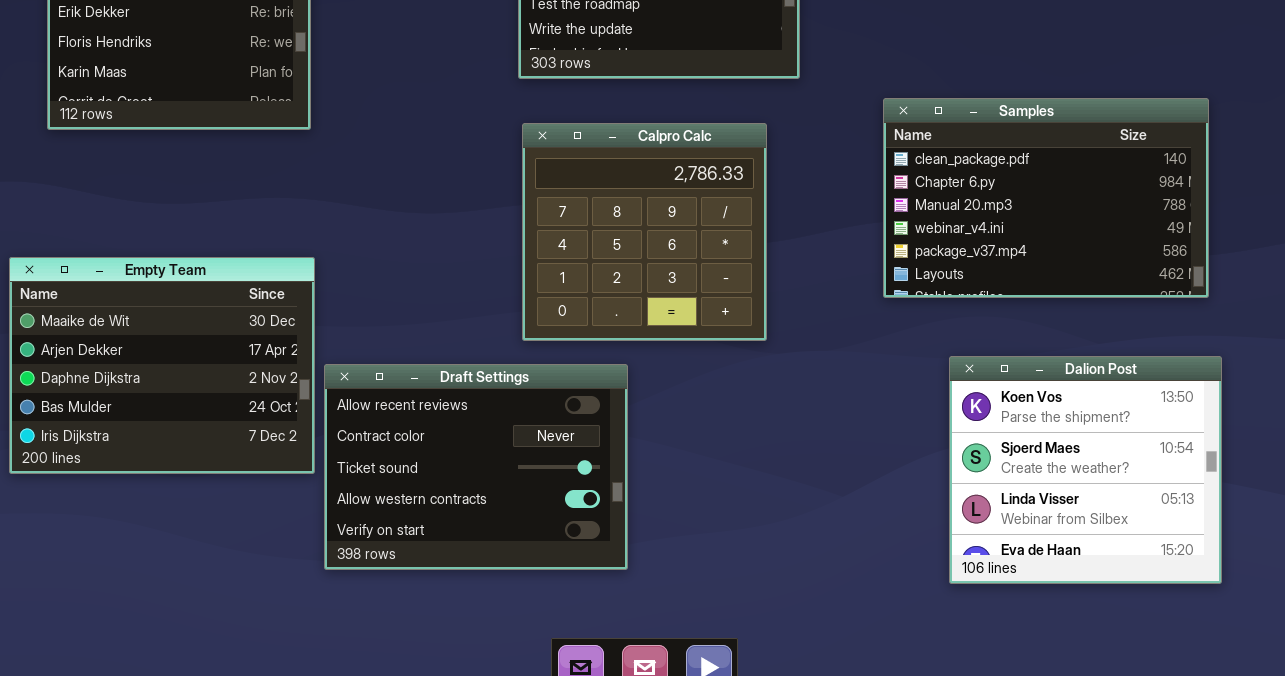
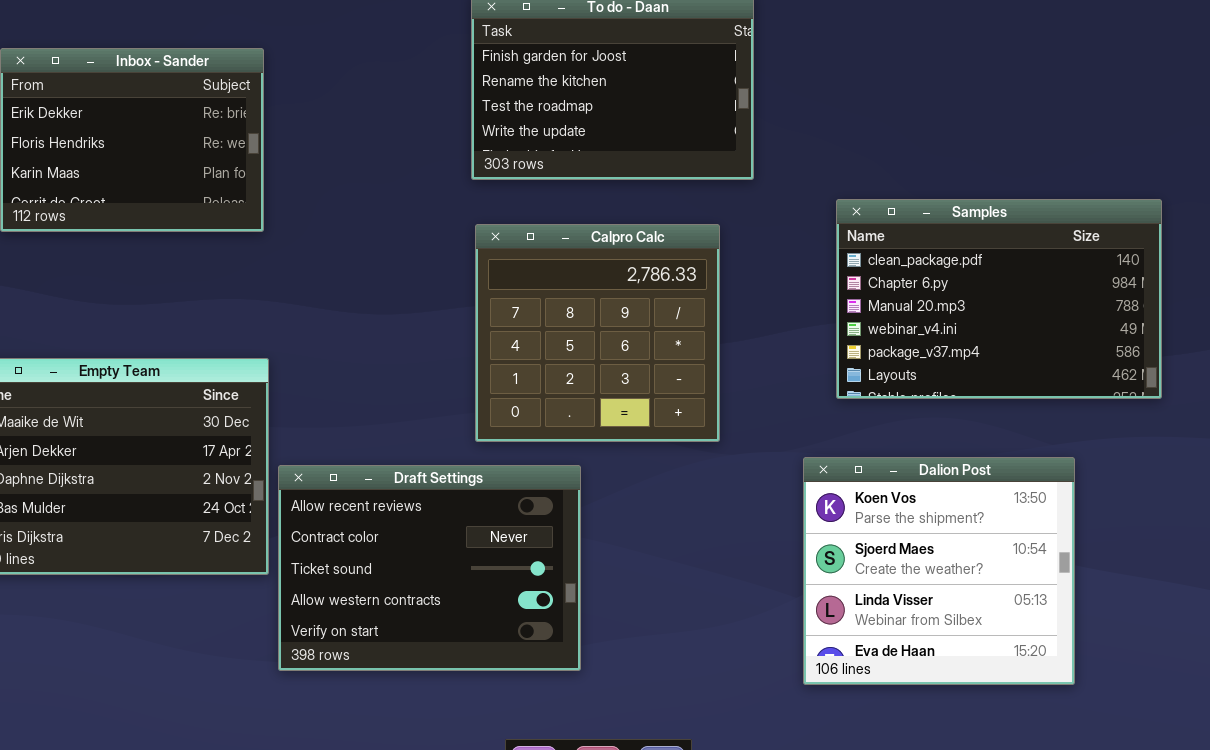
Dalion Post: [949,356,1222,584] -> [803,457,1075,685], moved

